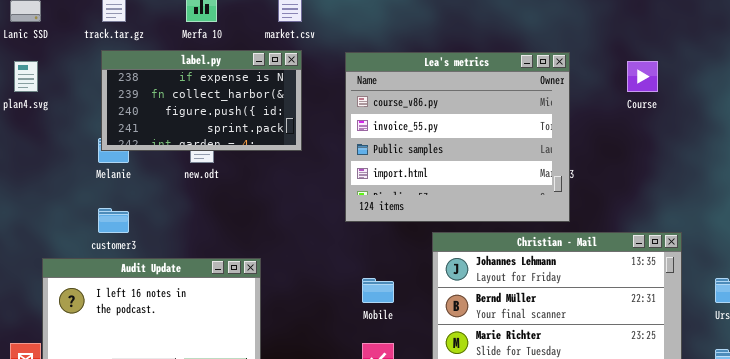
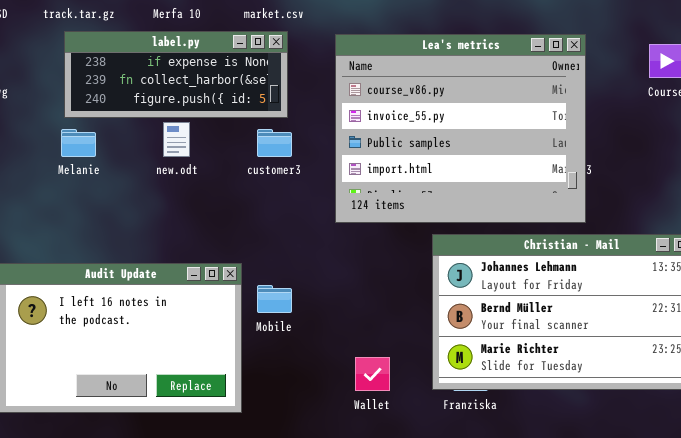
label.py: [101,50,302,151] -> [64,31,288,118], resized
customer3: [98,208,129,233] -> [257,129,292,157], moved
Mobile: [362,278,394,303] -> [257,285,292,313], moved

